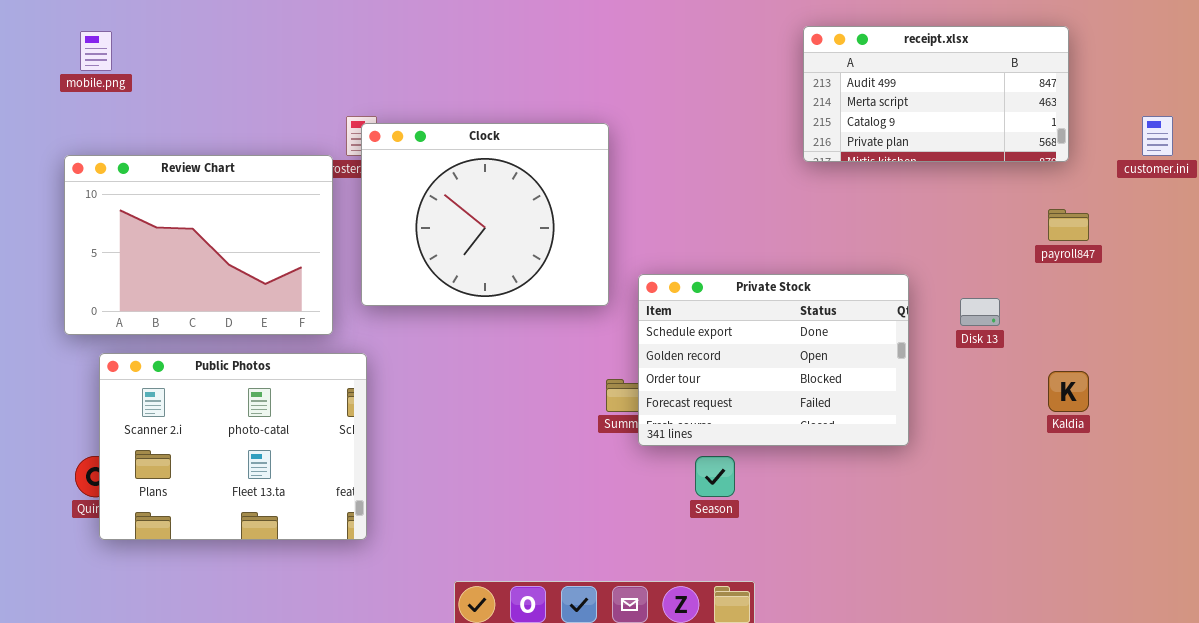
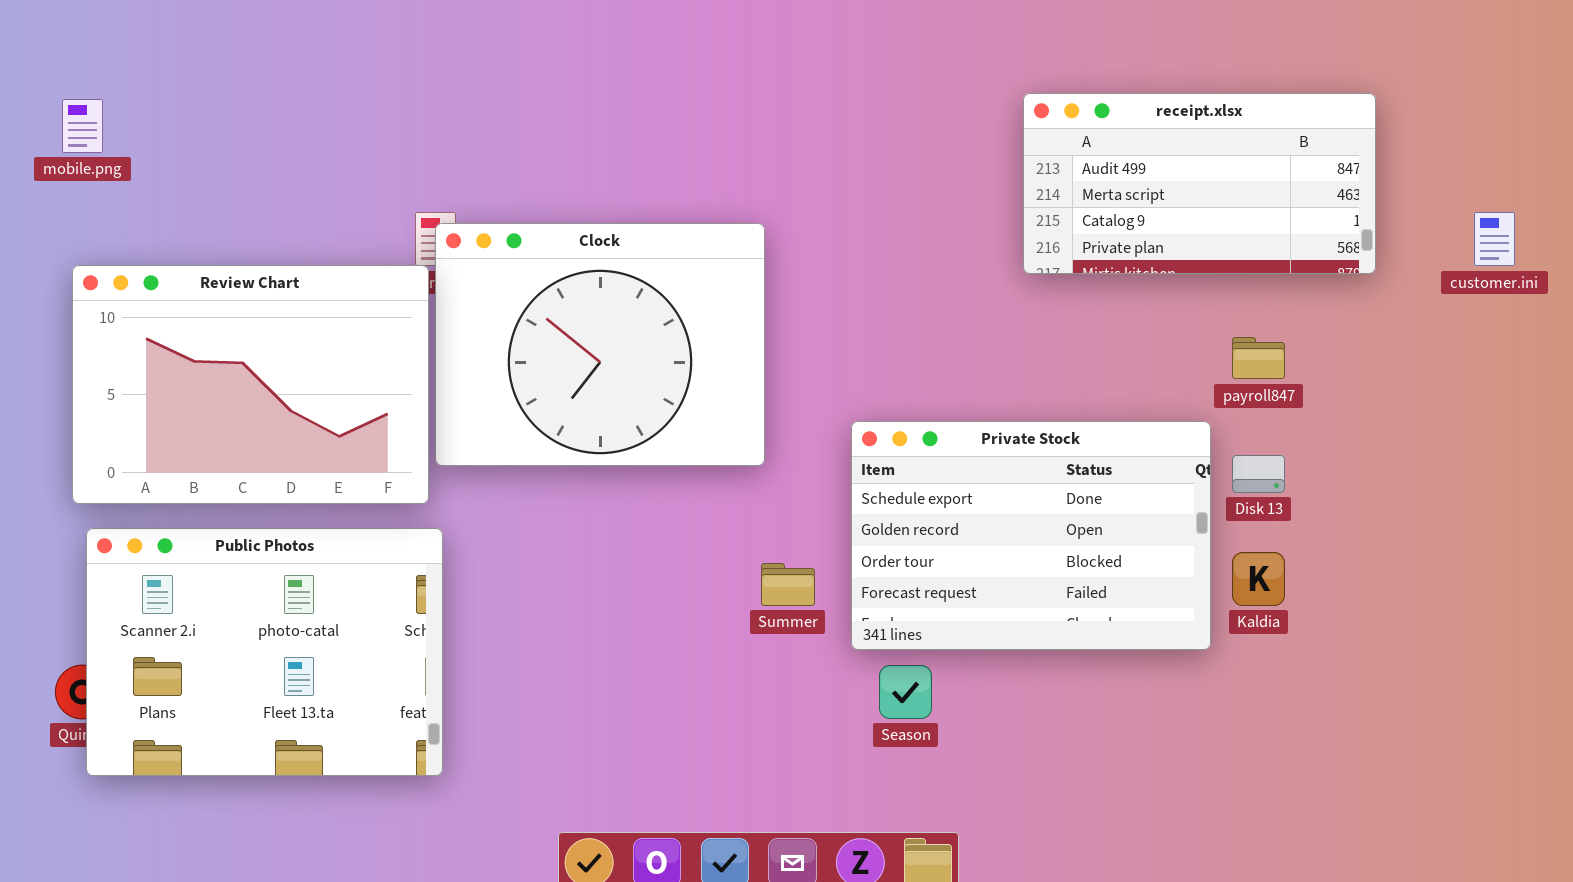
Review Chart: [64,155,333,335] -> [72,265,429,504], moved
payroll847: [1048,209,1089,241] -> [1232,337,1285,379], moved
Private Stock: [638,274,909,446] -> [851,421,1211,650], moved
Kaldia: [1048,371,1089,412] -> [1232,552,1285,606], moved

